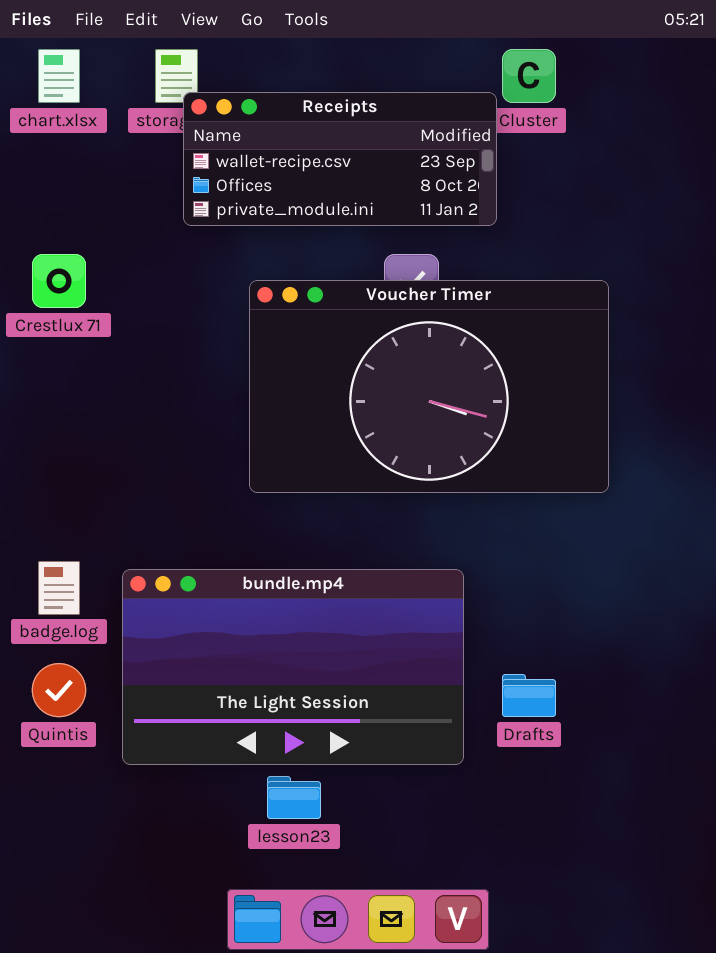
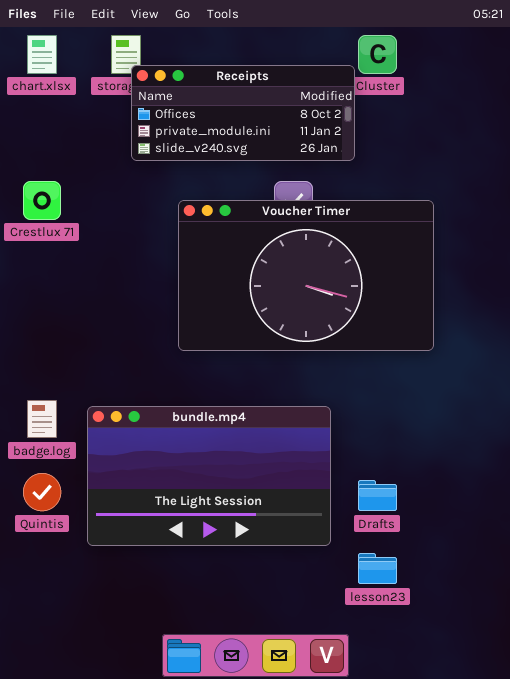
Receipts: [183,92,497,226] -> [131,65,355,161], scrolled down 1 row
lesson23: [267,776,321,819] -> [358,553,397,584], moved

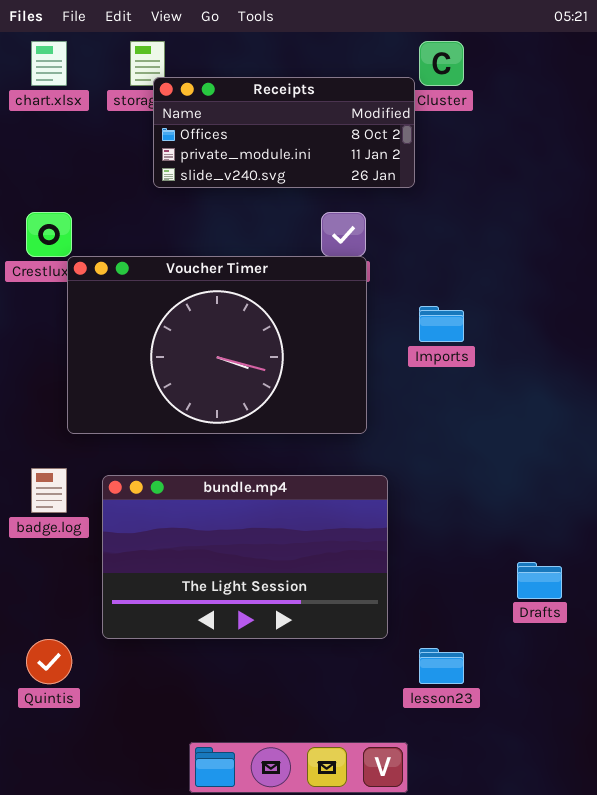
Voucher Timer: [178,200,434,351] -> [67,256,367,434], moved
Quintis: [23,473,61,511] -> [26,639,72,684], moved
Drafts: [358,480,397,511] -> [517,562,562,599], moved

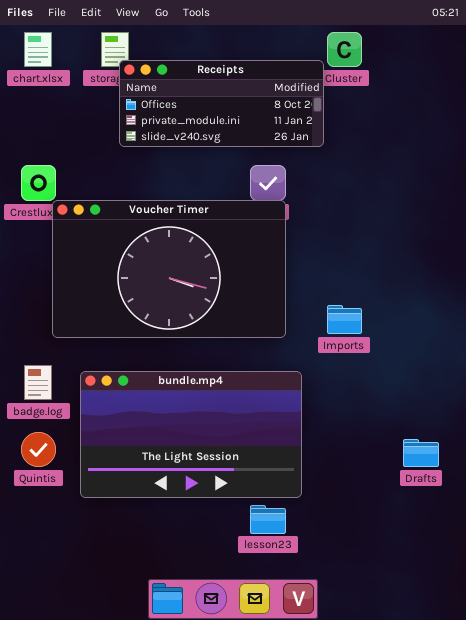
Imports: [419,306,464,342] -> [327,305,362,334], moved
Quintis: [26,639,72,684] -> [21,432,56,467], moved
lesson23: [419,648,464,684] -> [250,505,286,534], moved

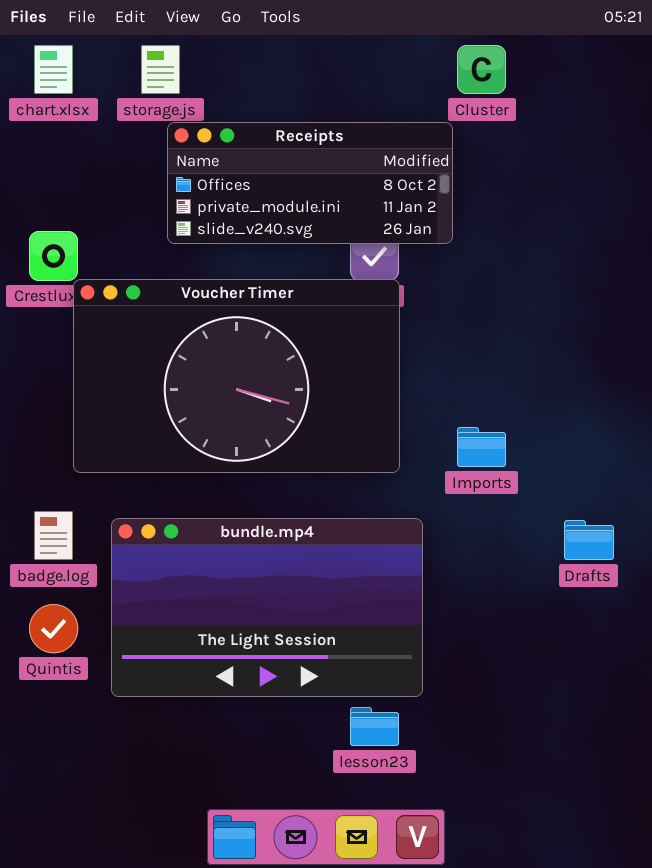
Receipts: [119,60,324,147] -> [167,122,453,244], moved
Drafts: [403,439,439,467] -> [564,520,614,560], moved

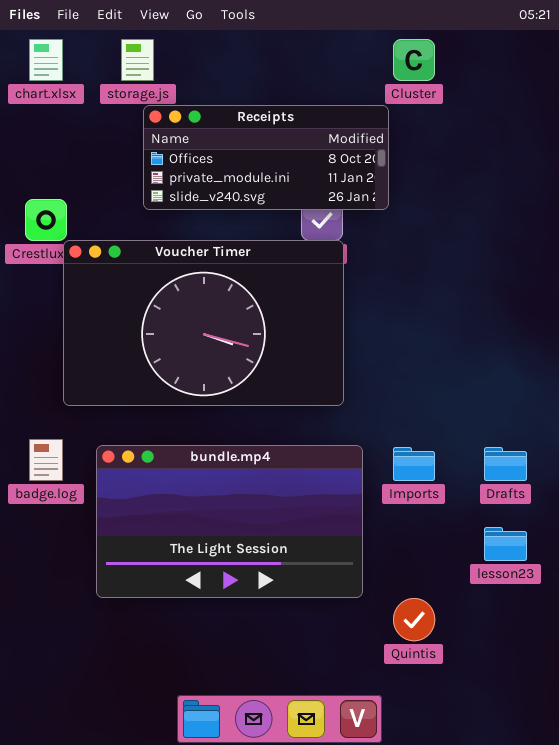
Imports: [457,427,506,467] -> [393,447,435,481], moved
Quintis: [29,604,78,653] -> [393,598,435,641], moved
lesson23: [350,707,399,746] -> [484,527,527,561], moved

